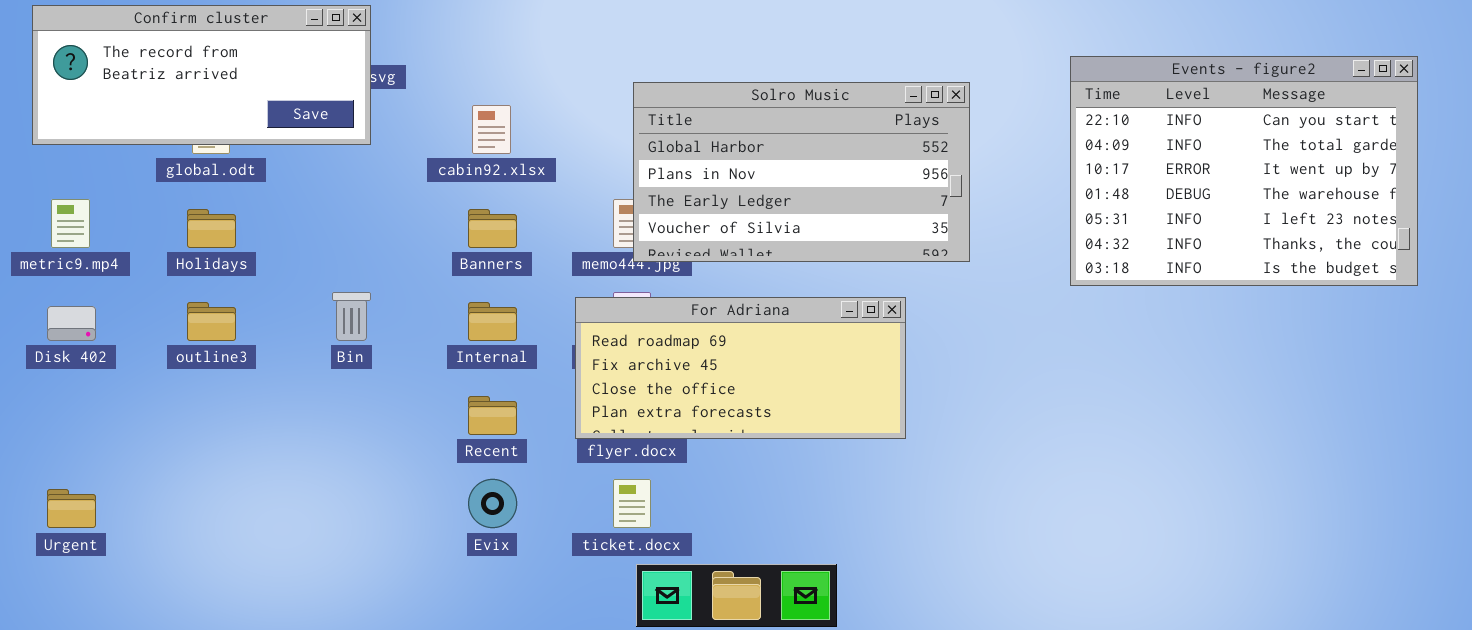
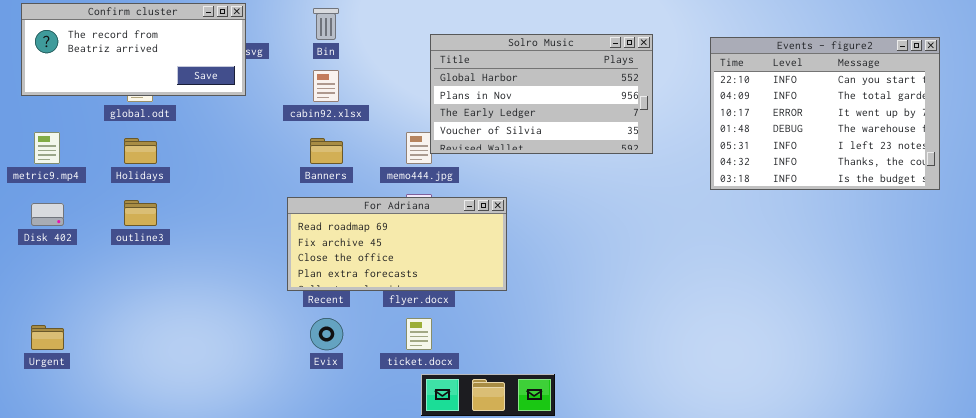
Solro Music: [633,82,970,262] -> [430,34,653,154], moved
Bin: [332,292,371,341] -> [313,8,339,40], moved
For Adriana: [575,297,906,439] -> [287,197,507,291], moved

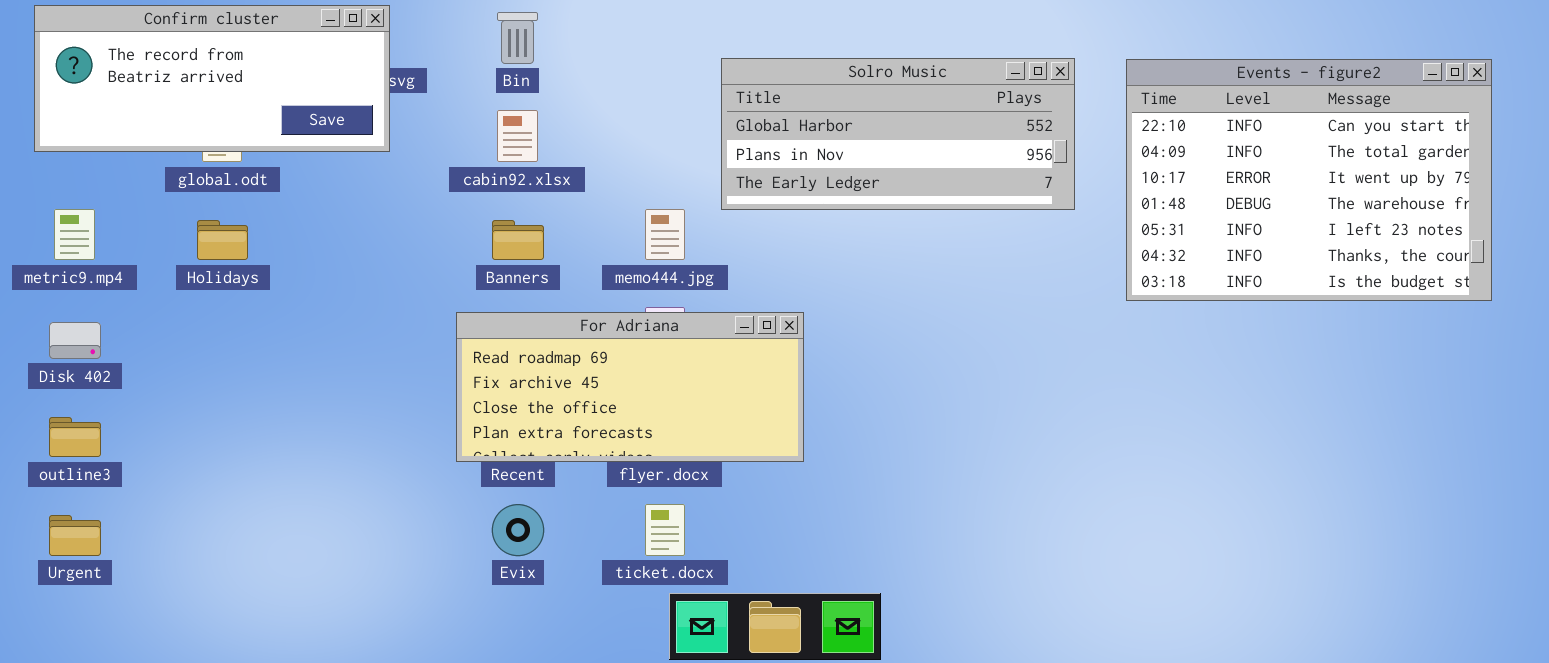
Solro Music: [430,34,653,154] -> [721,58,1075,210], moved, resized
outline3: [124,200,157,226] -> [49,417,101,457], moved

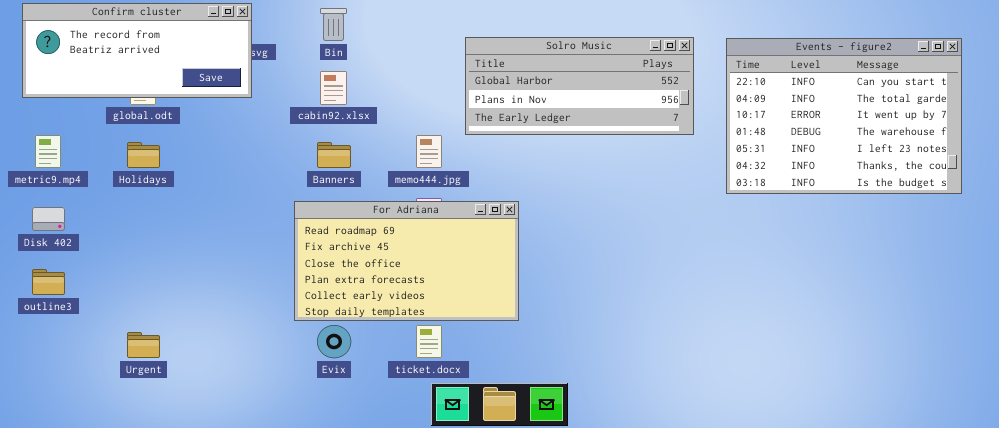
For Adriana: [456,312,804,462] -> [294,201,519,321], resized
Urgent: [49,515,101,556] -> [127,332,160,358], moved

